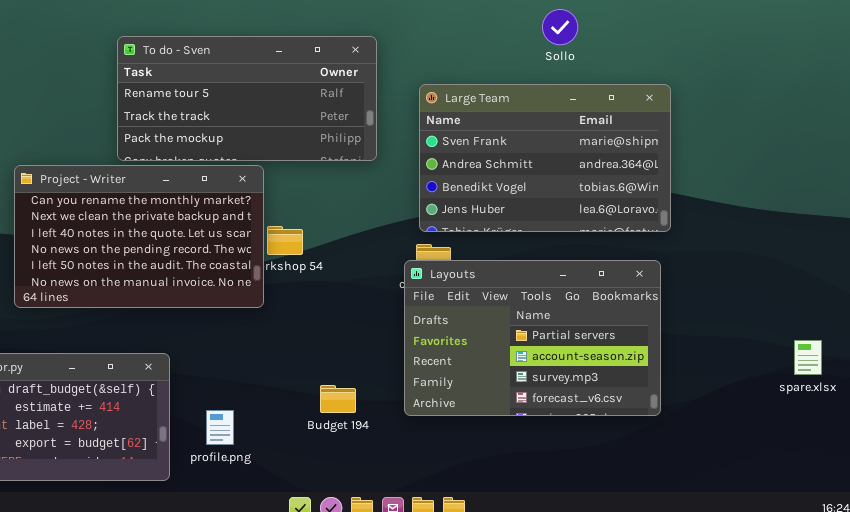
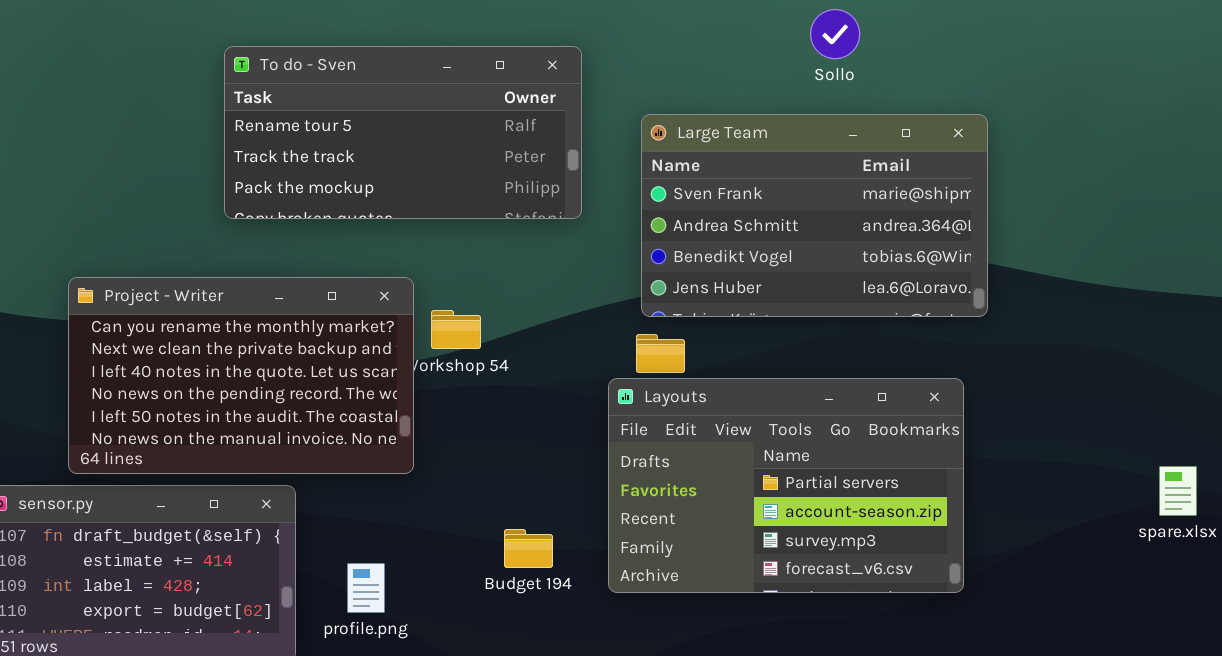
Project - Writer: [14,165,264,308] -> [68,277,414,474], moved
Layouts: [404,260,661,416] -> [608,378,964,593], moved

